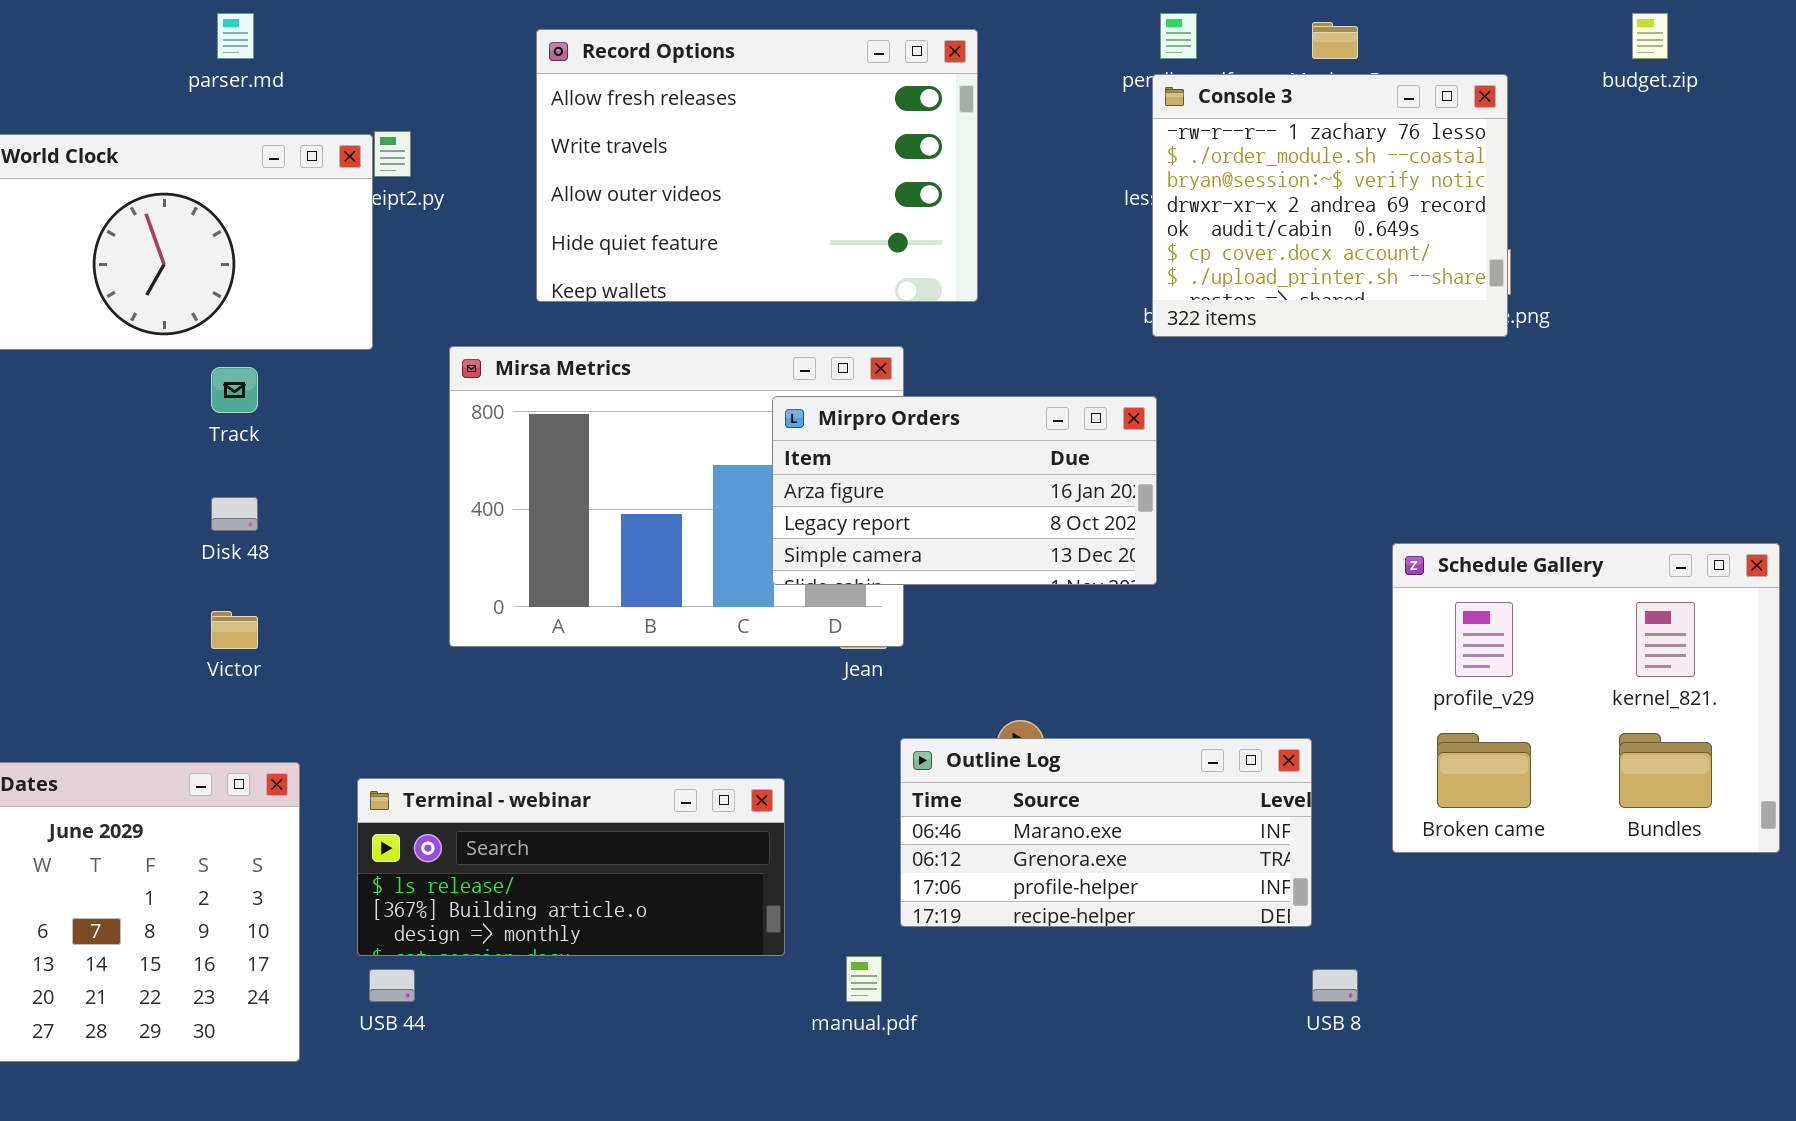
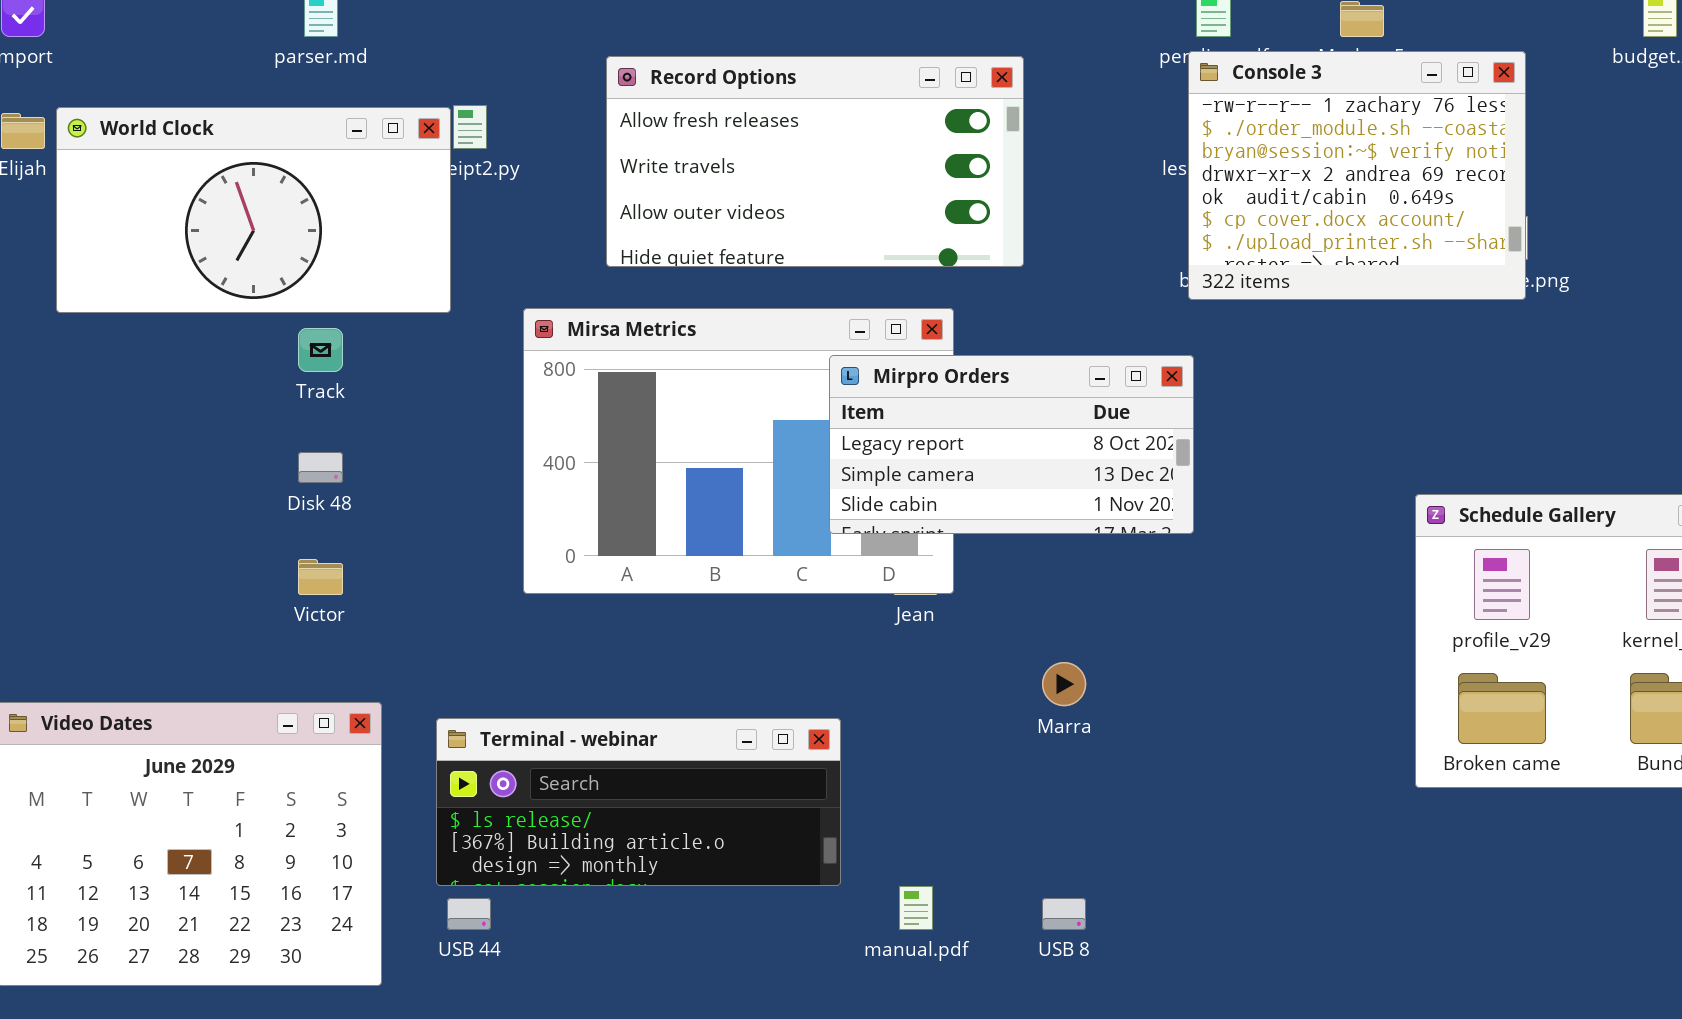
Record Options: [536,29,978,302] -> [606,56,1024,267], resized
Mirpro Orders: [772,396,1157,585] -> [829,355,1194,534], scrolled down 1 row
Outline Log: [900,738,1312,927] -> none, closed
USB 8: [1312,969,1358,1002] -> [1042,898,1086,930], moved

